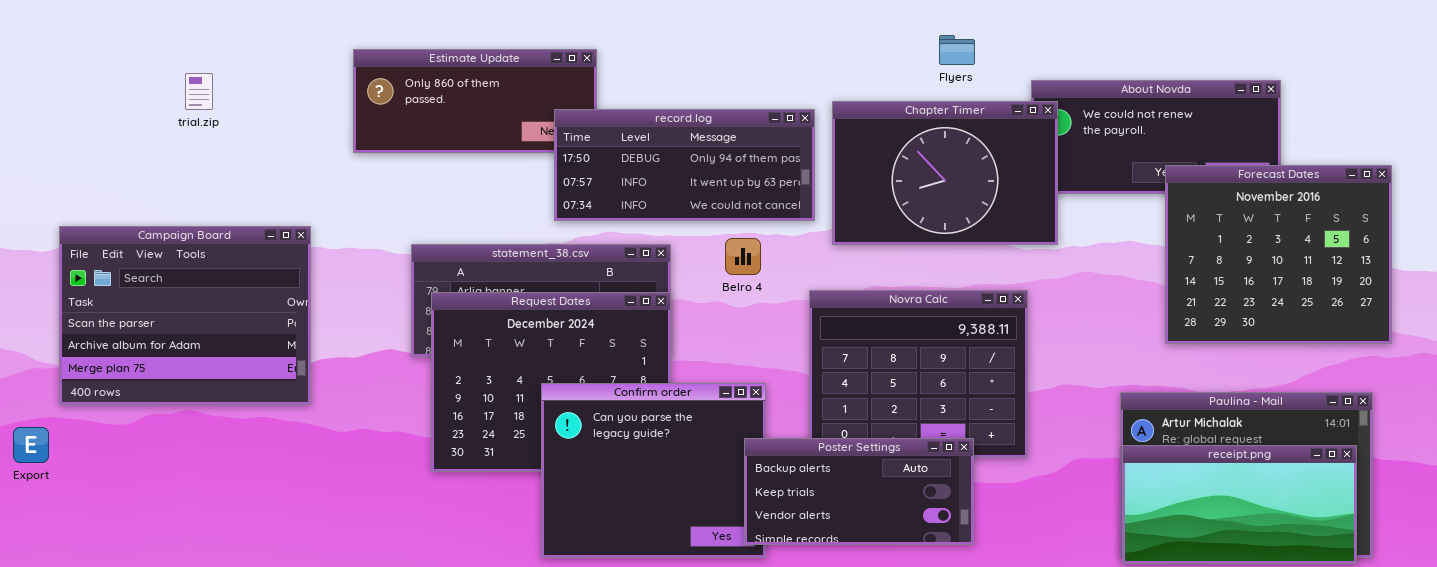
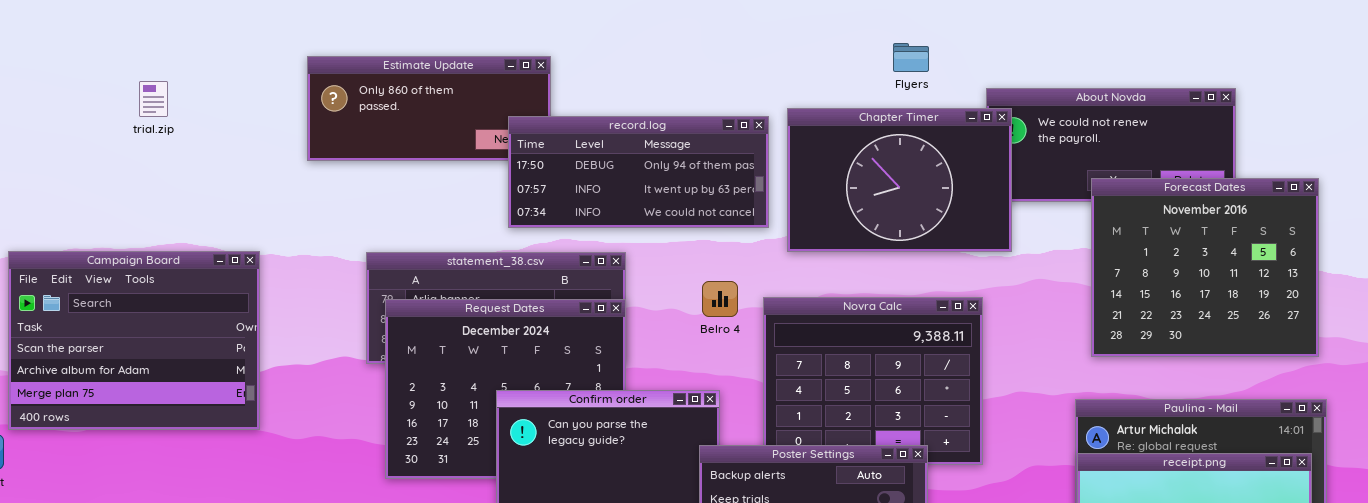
Forecast Dates: [1165,165,1392,344] -> [1091,178,1319,357], moved
Campaign Board: [59,226,311,405] -> [8,251,260,430], moved
Belro 4: [725,238,761,275] -> [702,281,738,317], moved

